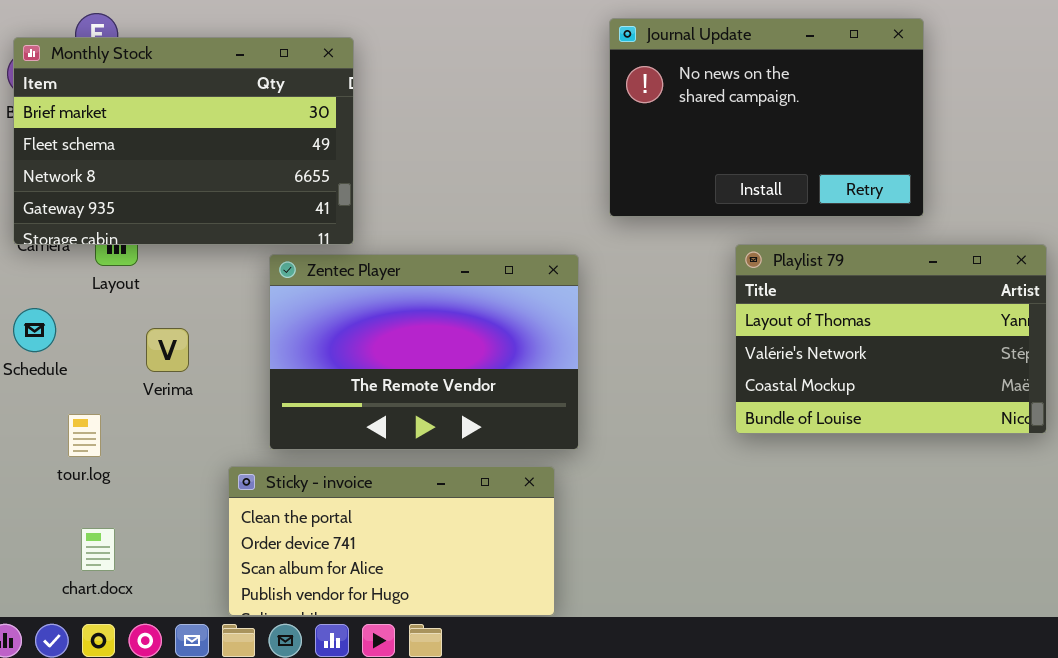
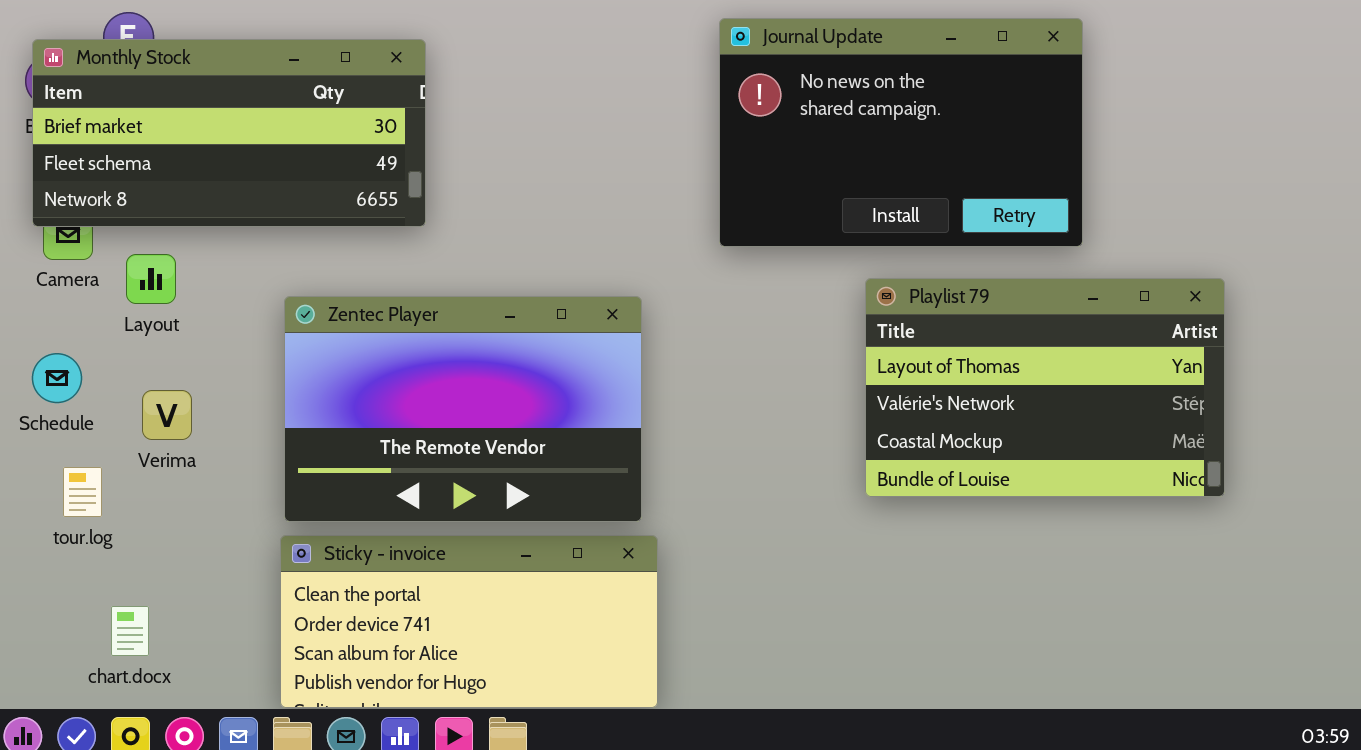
Monthly Stock: [13,37,354,245] -> [32,39,426,227], resized
Zentec Player: [269,254,579,450] -> [284,296,642,522], moved
Verima: [146,328,189,372] -> [142,390,192,440], moved
tour.log: [68,414,101,457] -> [63,467,102,517], moved

